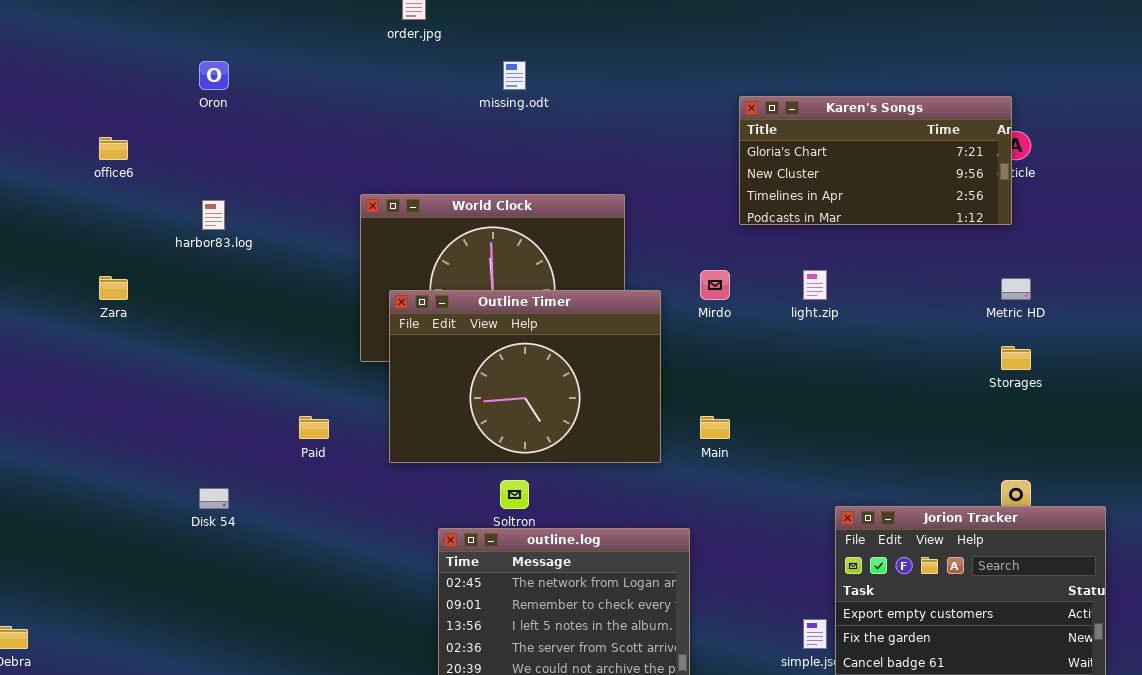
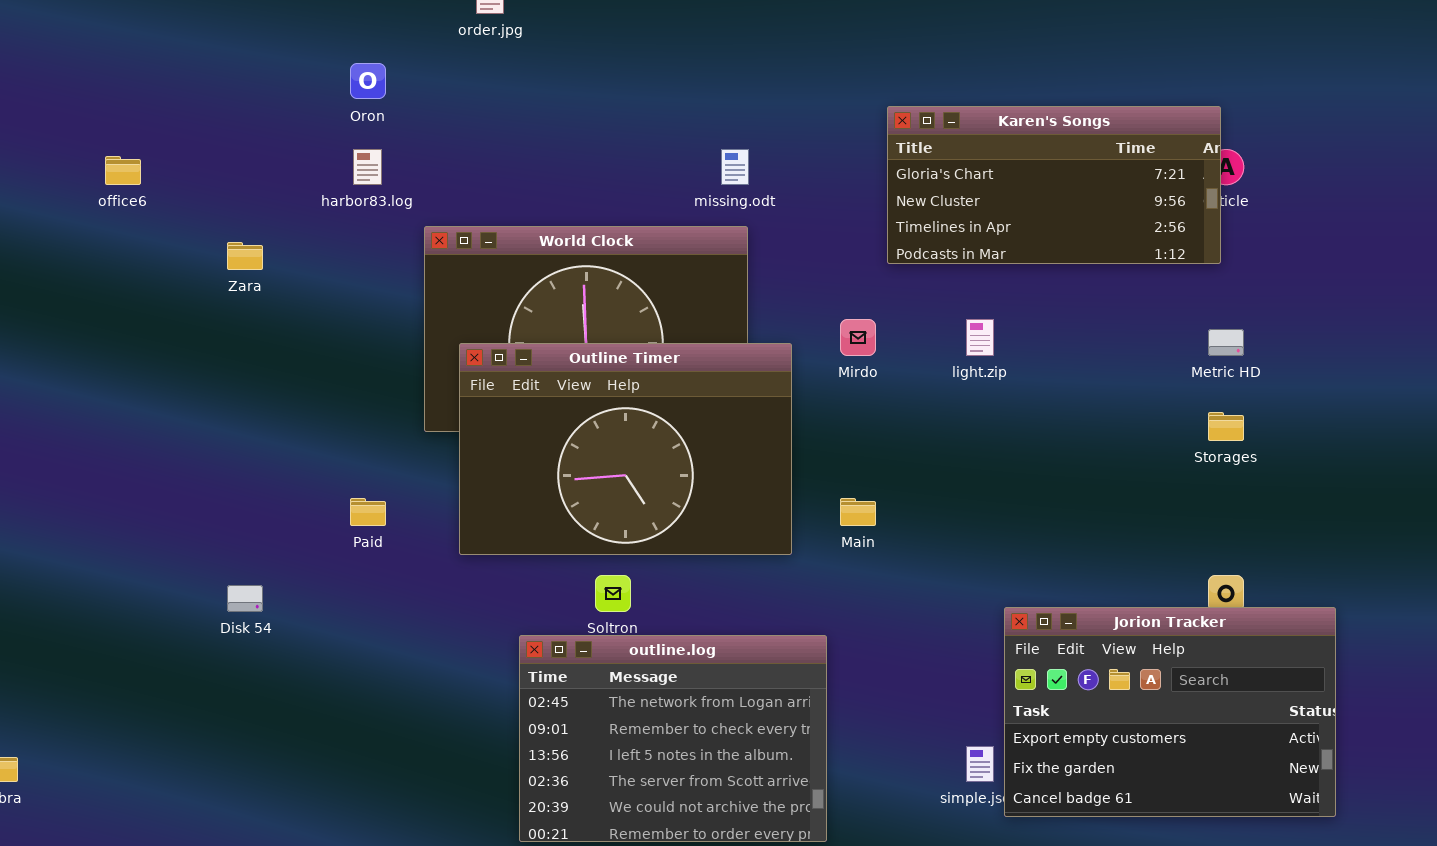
Oron: [199,61,229,90] -> [350,63,386,99], moved
missing.odt: [503,61,526,90] -> [721,149,749,185], moved
harbor83.log: [202,200,225,230] -> [353,149,382,185], moved
Zara: [99,276,128,300] -> [227,242,263,270], moved

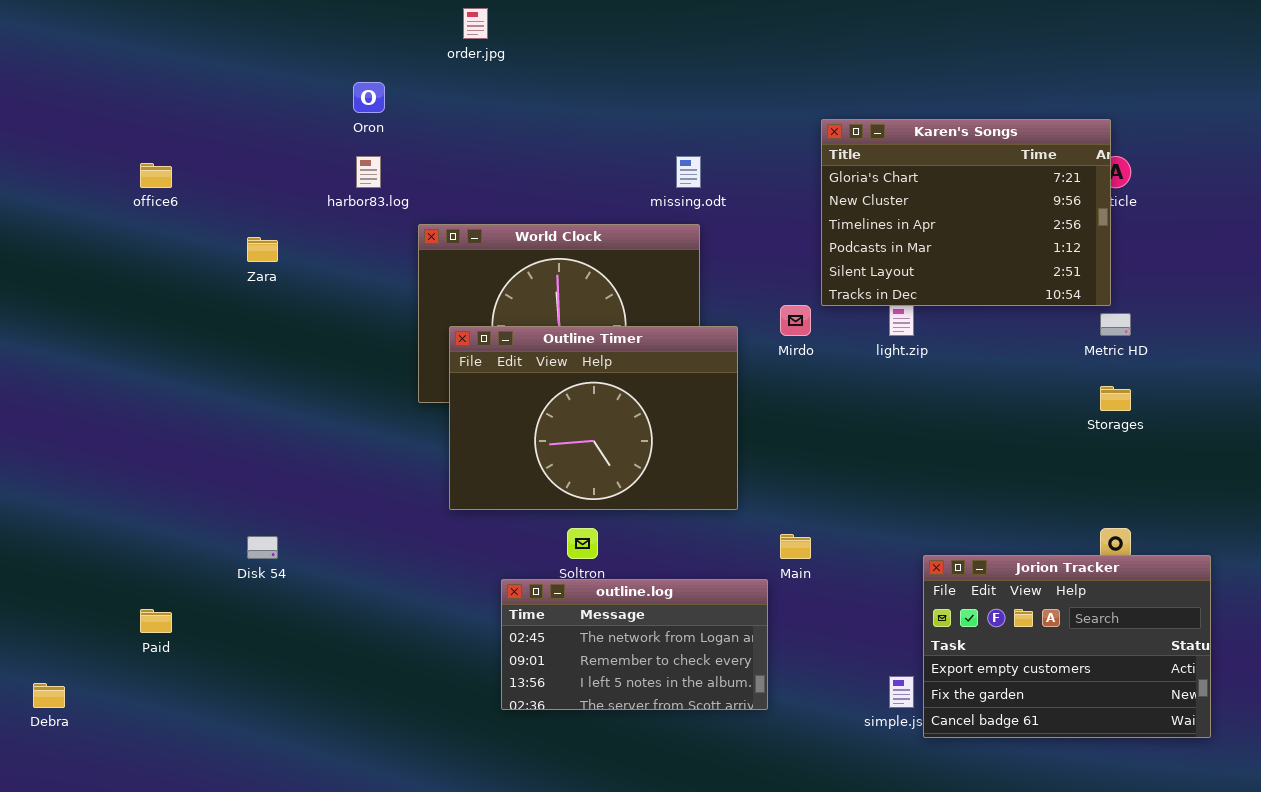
Karen's Songs: [887,106,1221,264] -> [821,119,1111,306], resized
Paid: [350,498,386,526] -> [140,609,172,633], moved
Main: [840,498,876,526] -> [780,534,811,559], moved
outline.log: [519,635,827,842] -> [501,579,768,710], resized

